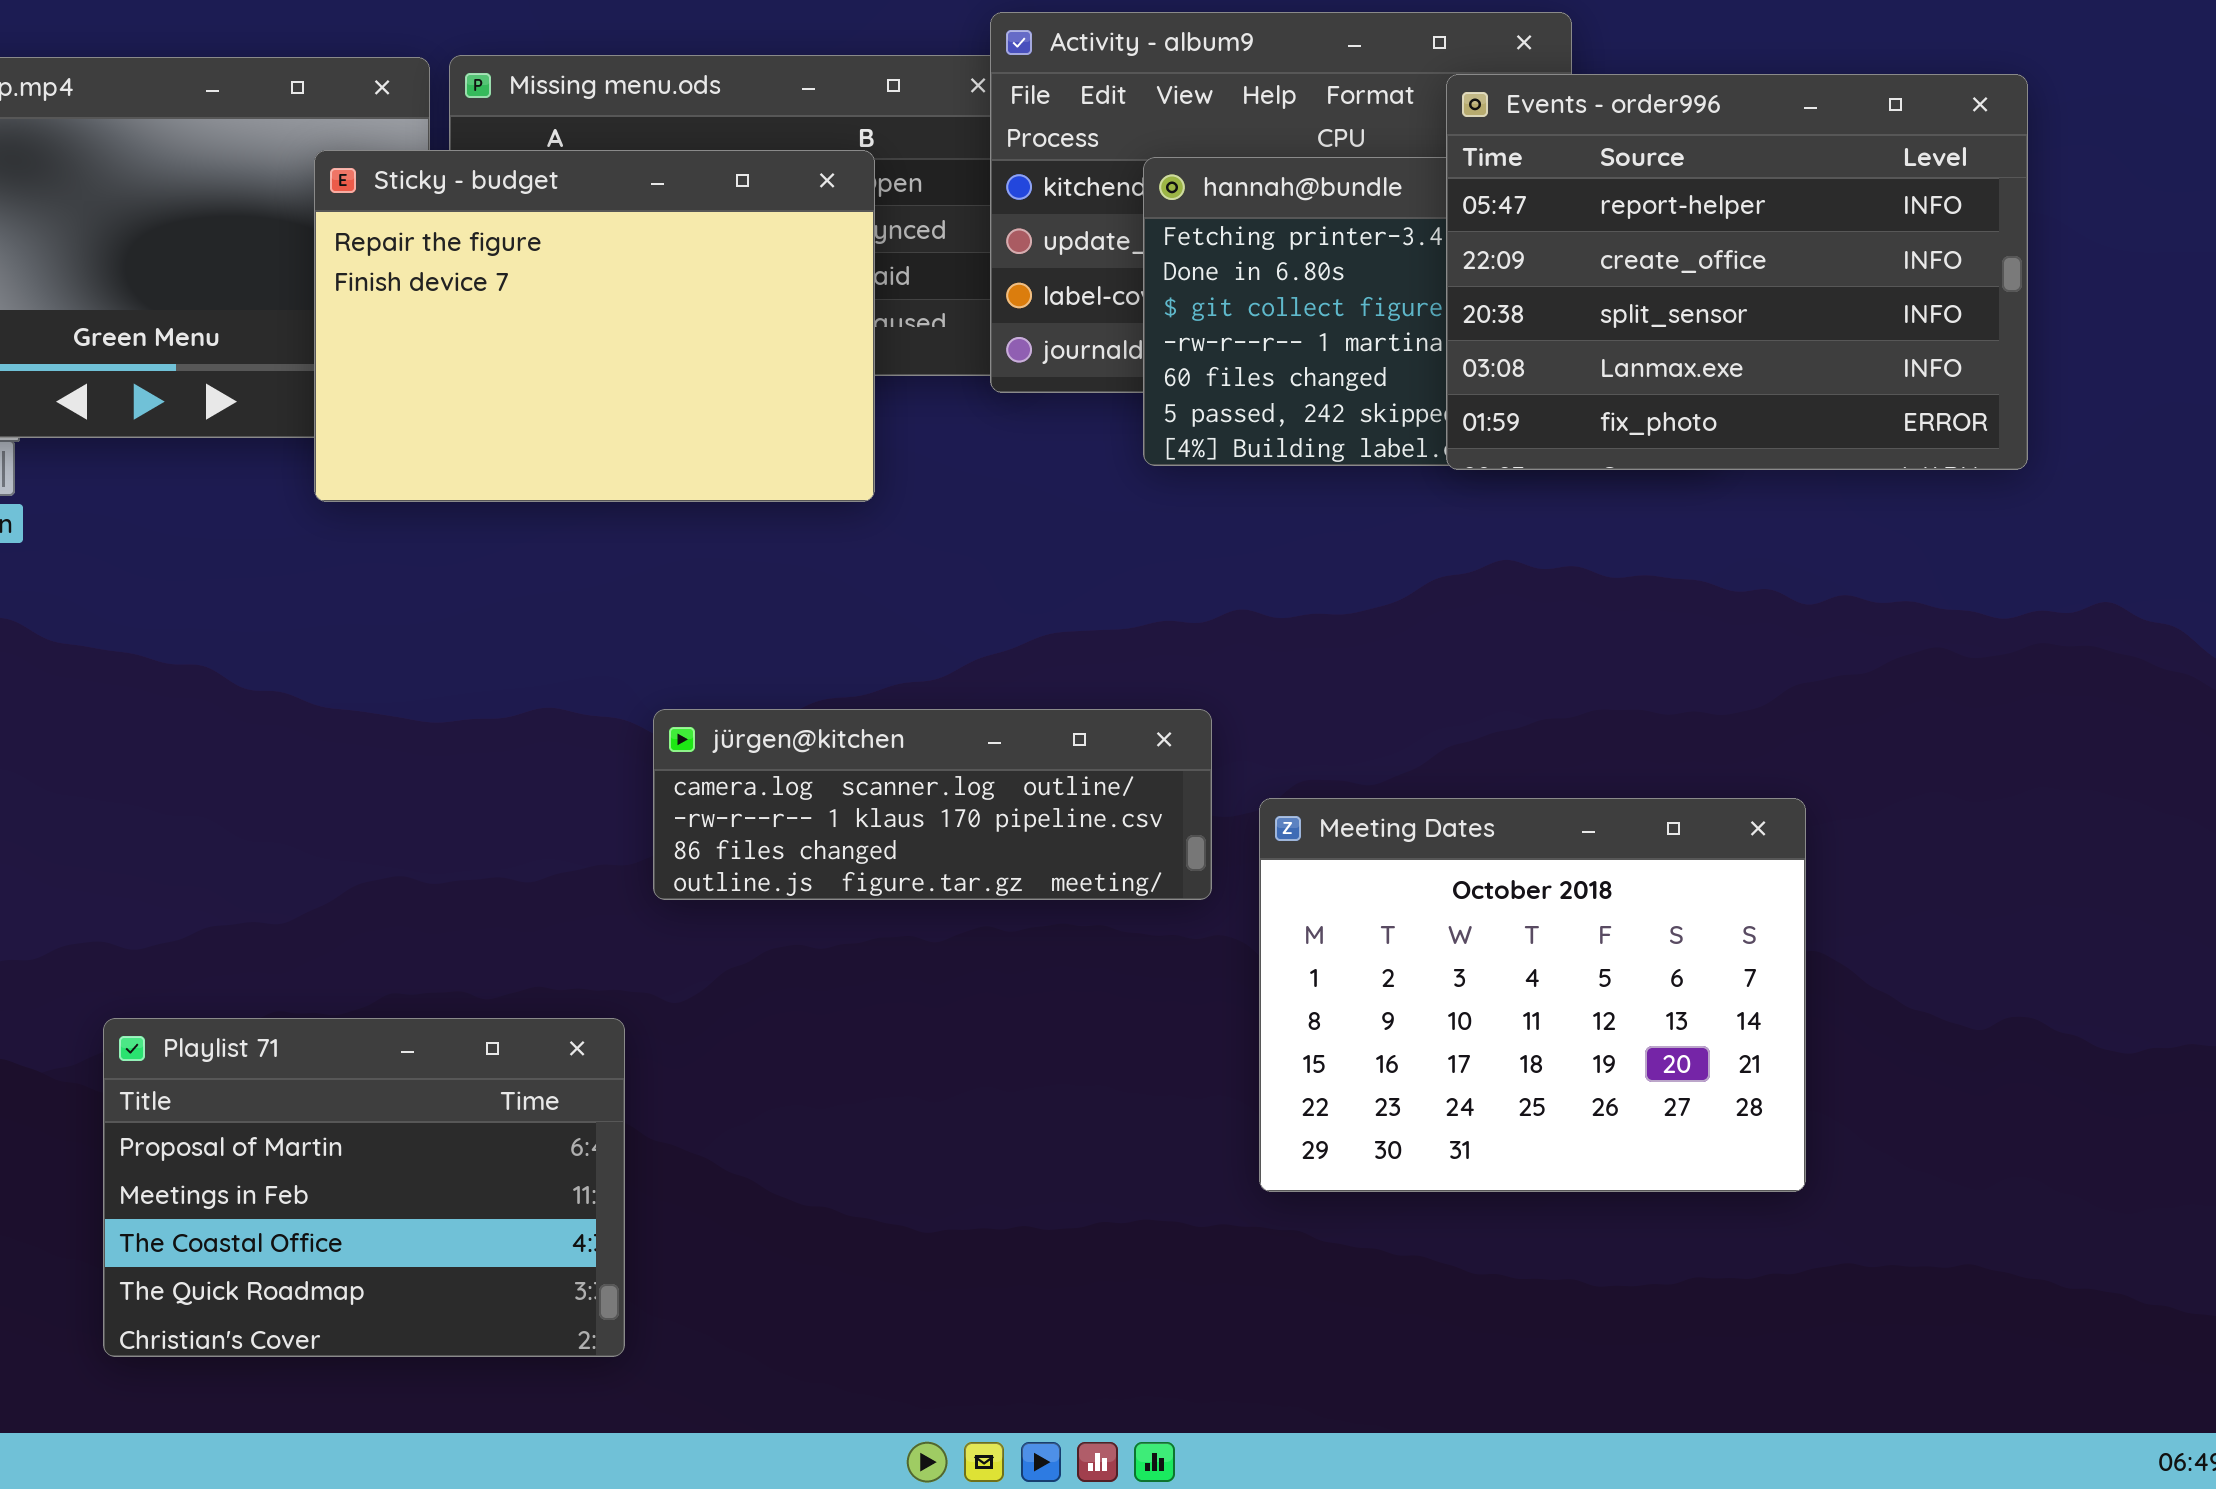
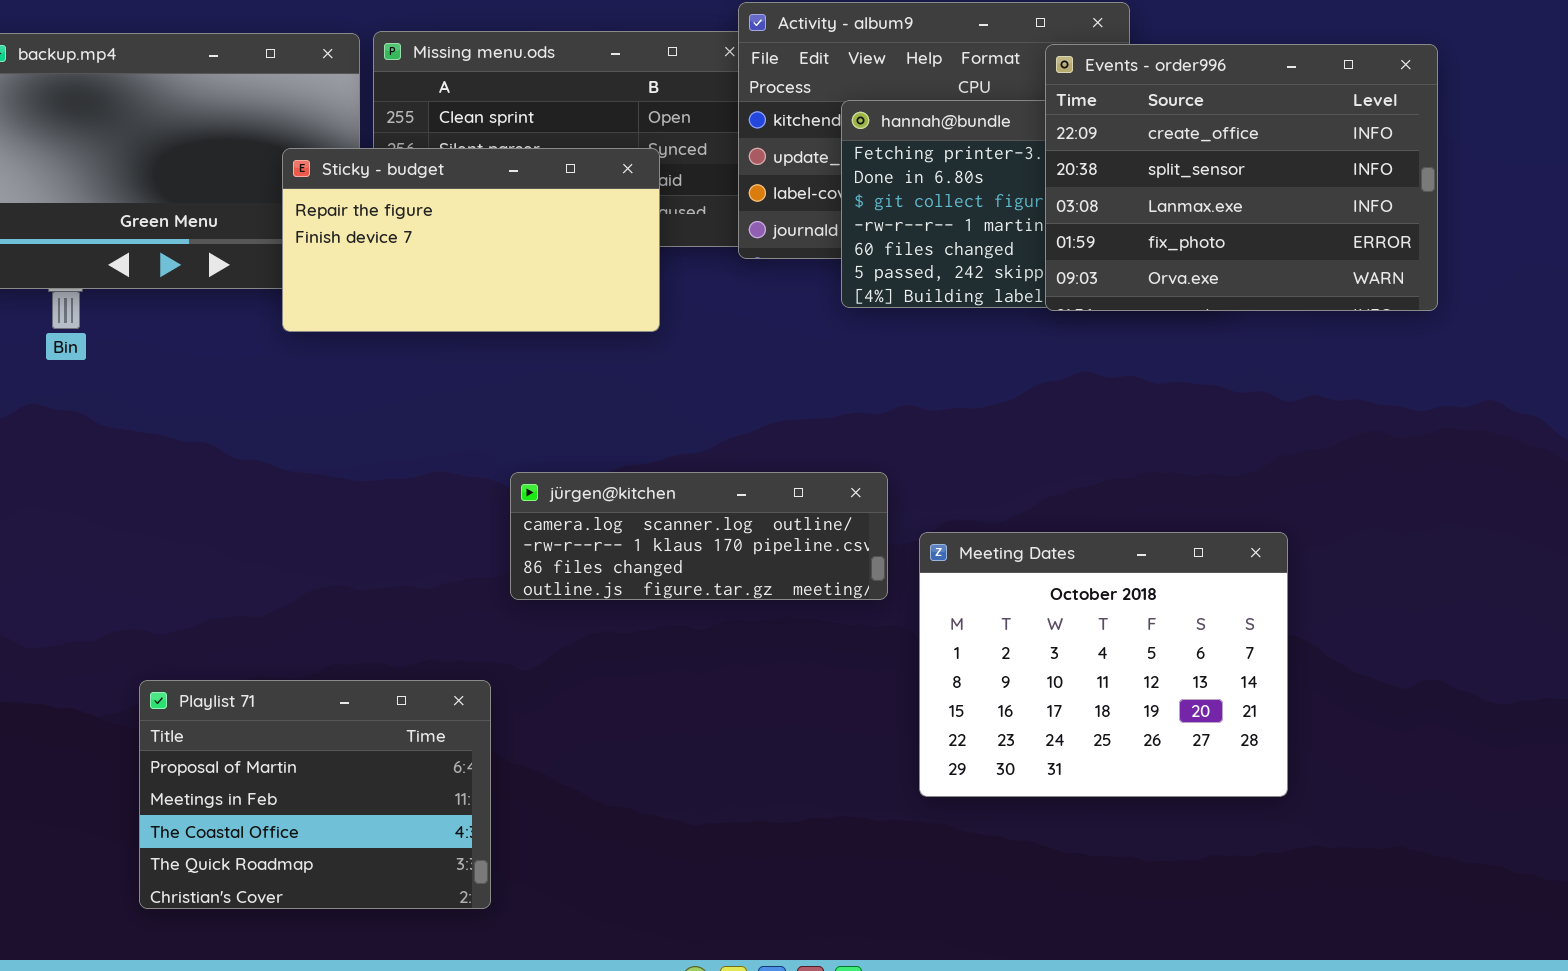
Events - order996: [1446,74,2028,470] -> [1045,44,1438,311], scrolled down 1 row
Sticky - budget: [314,150,875,502] -> [282,148,660,332], resized

